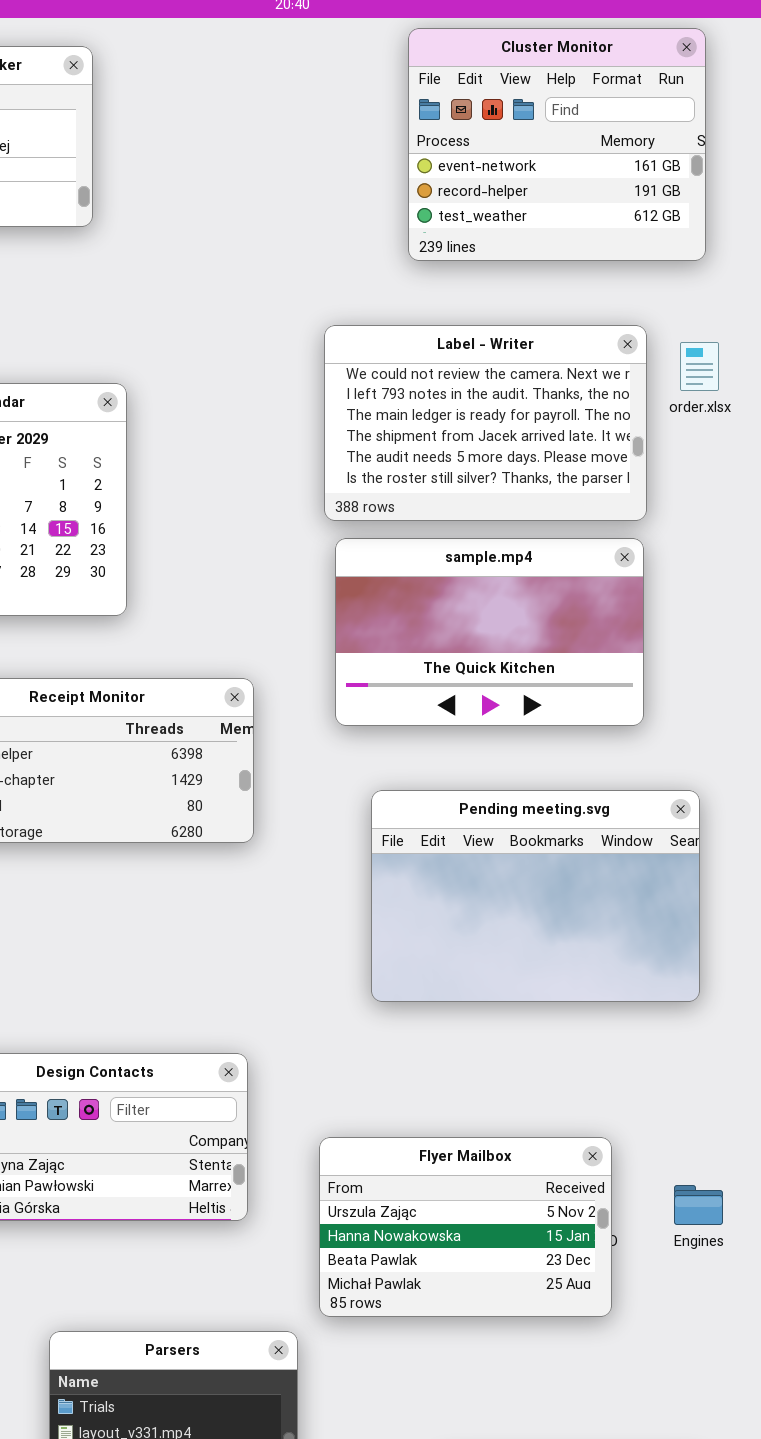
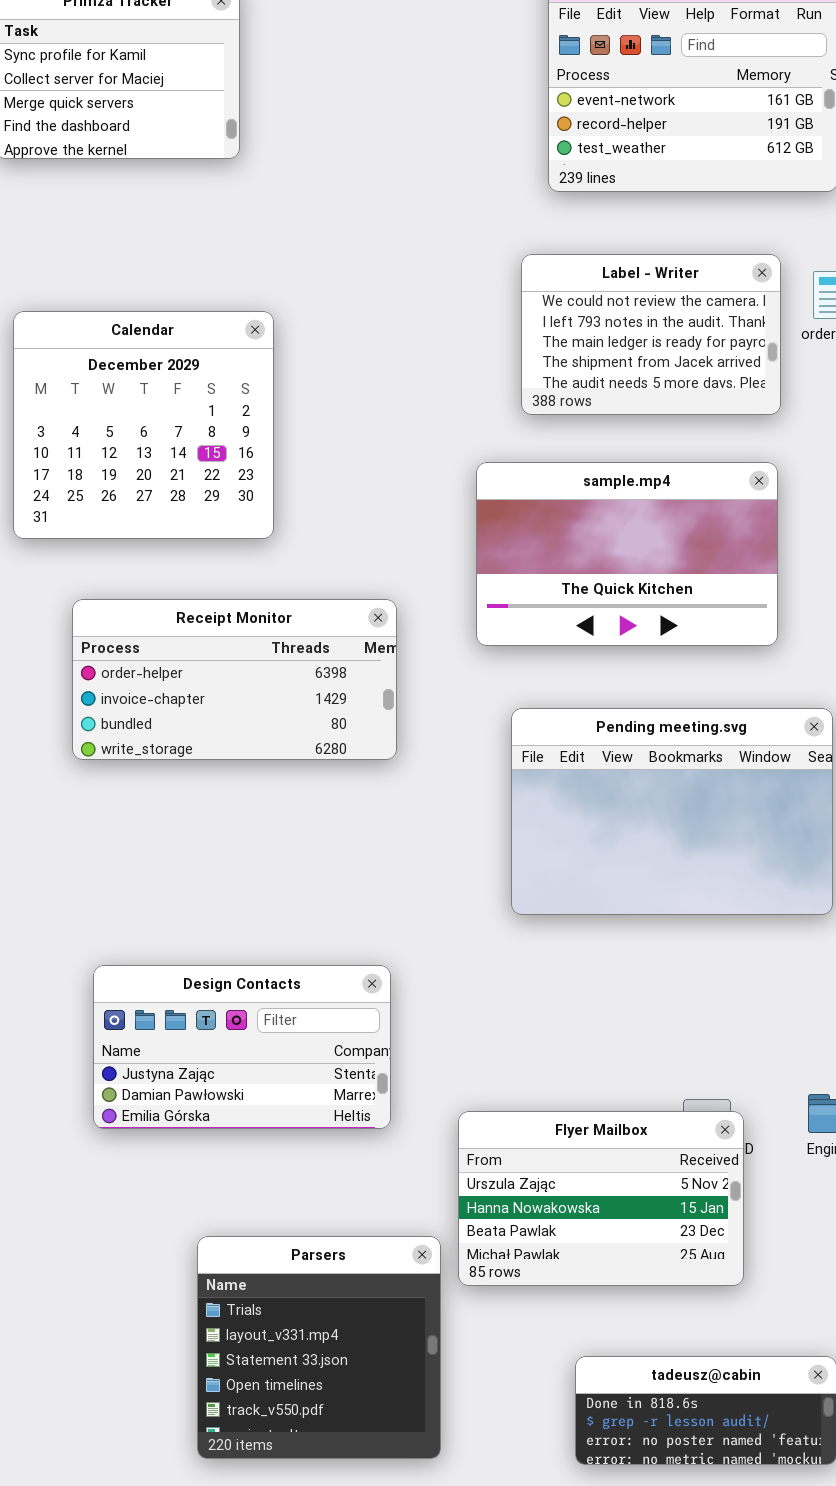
Label - Writer: [324,325,647,521] -> [521,254,781,415], resized
Flyer Mailbox: [319,1137,612,1317] -> [458,1111,744,1286], moved

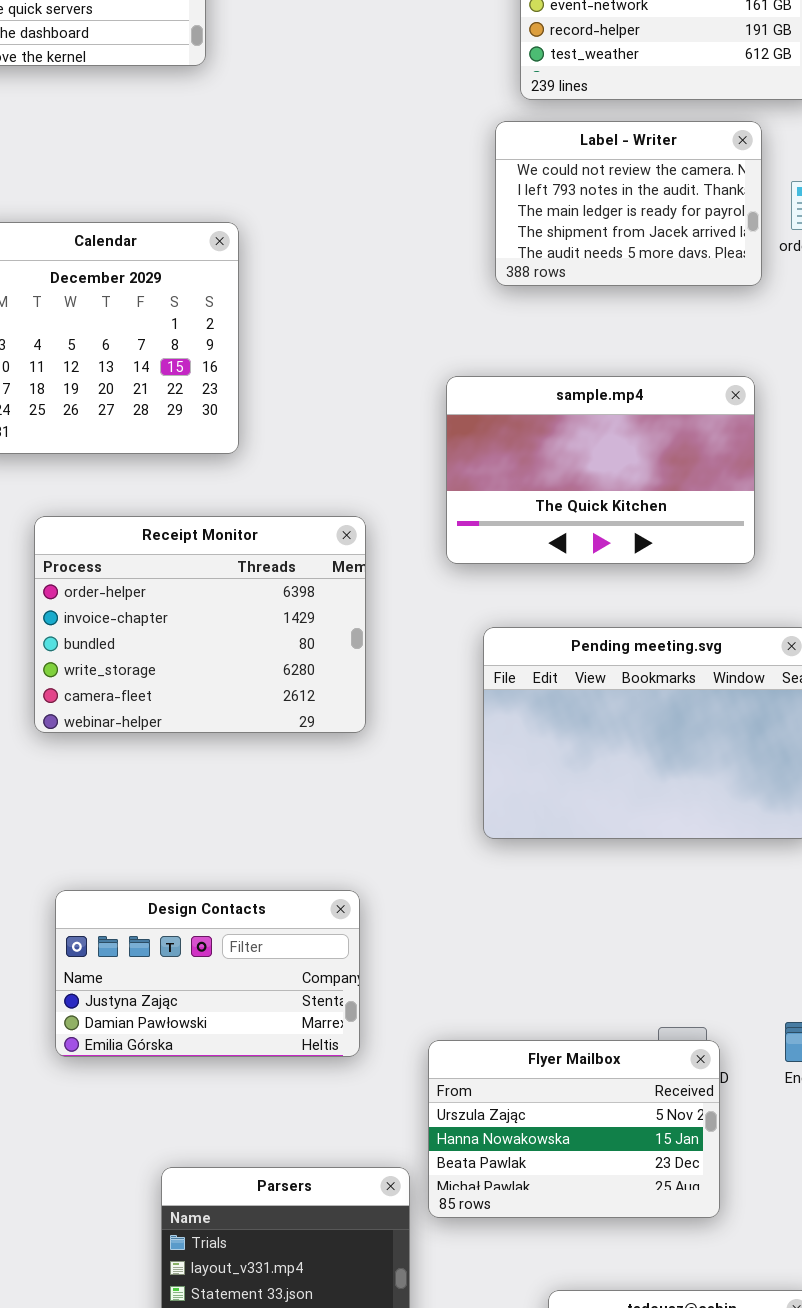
Label - Writer: [521,254,781,415] -> [495,121,762,286], moved
Receipt Monitor: [72,599,397,760] -> [34,516,366,733], resized

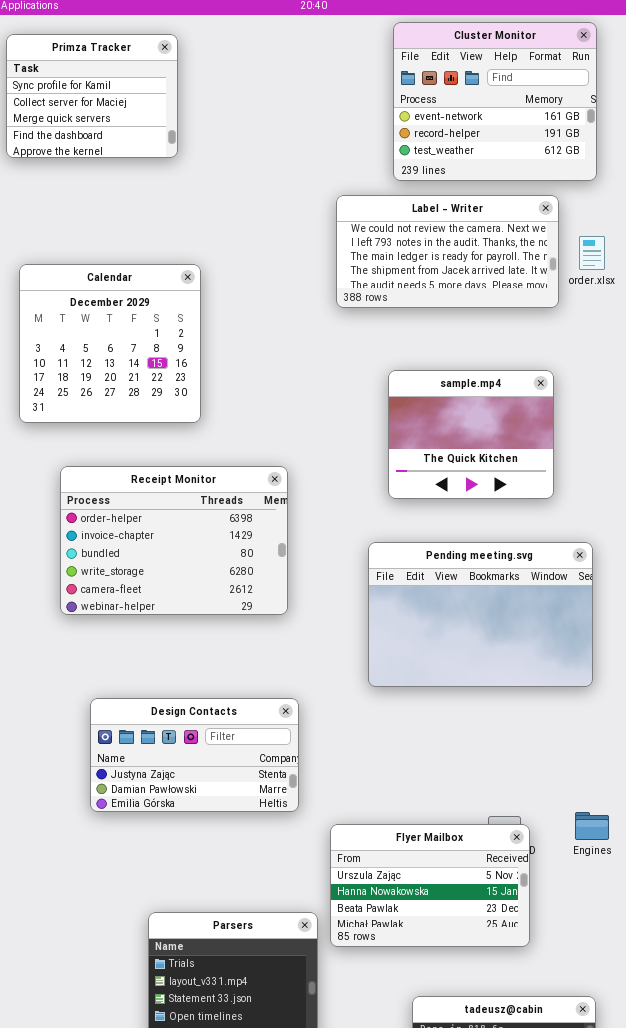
Label - Writer: [495,121,762,286] -> [336,195,559,308], resized
sample.mp4: [446,376,755,564] -> [388,370,554,499], resized
Design Contacts: [55,890,360,1057] -> [90,698,299,812], moved

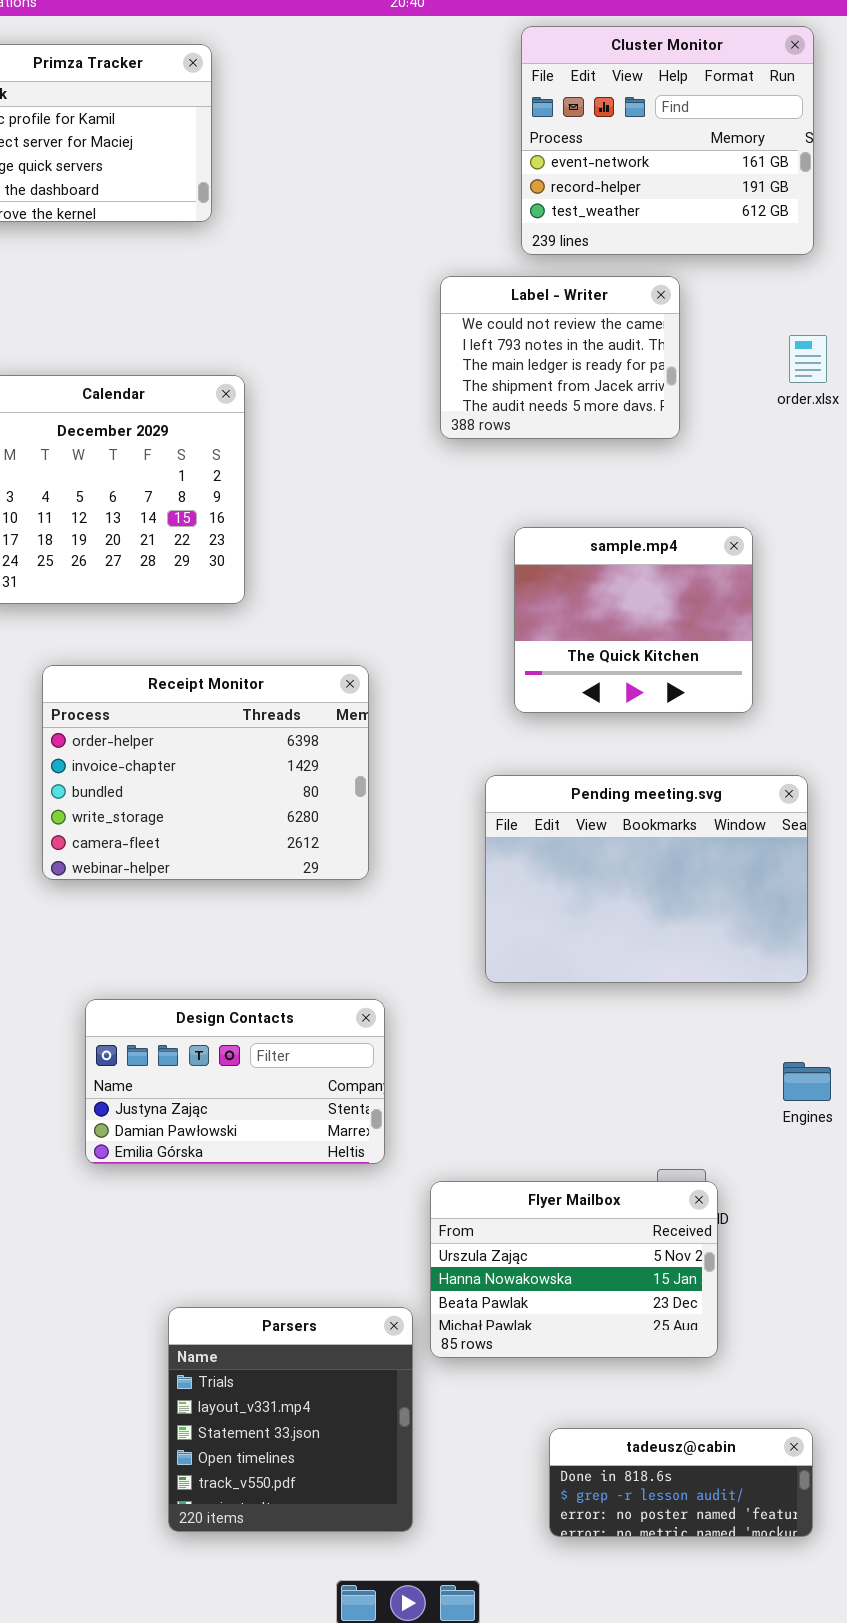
Label - Writer: [336,195,559,308] -> [440,276,680,439], resized
Engines: [575,812,609,840] -> [783,1062,831,1101], moved

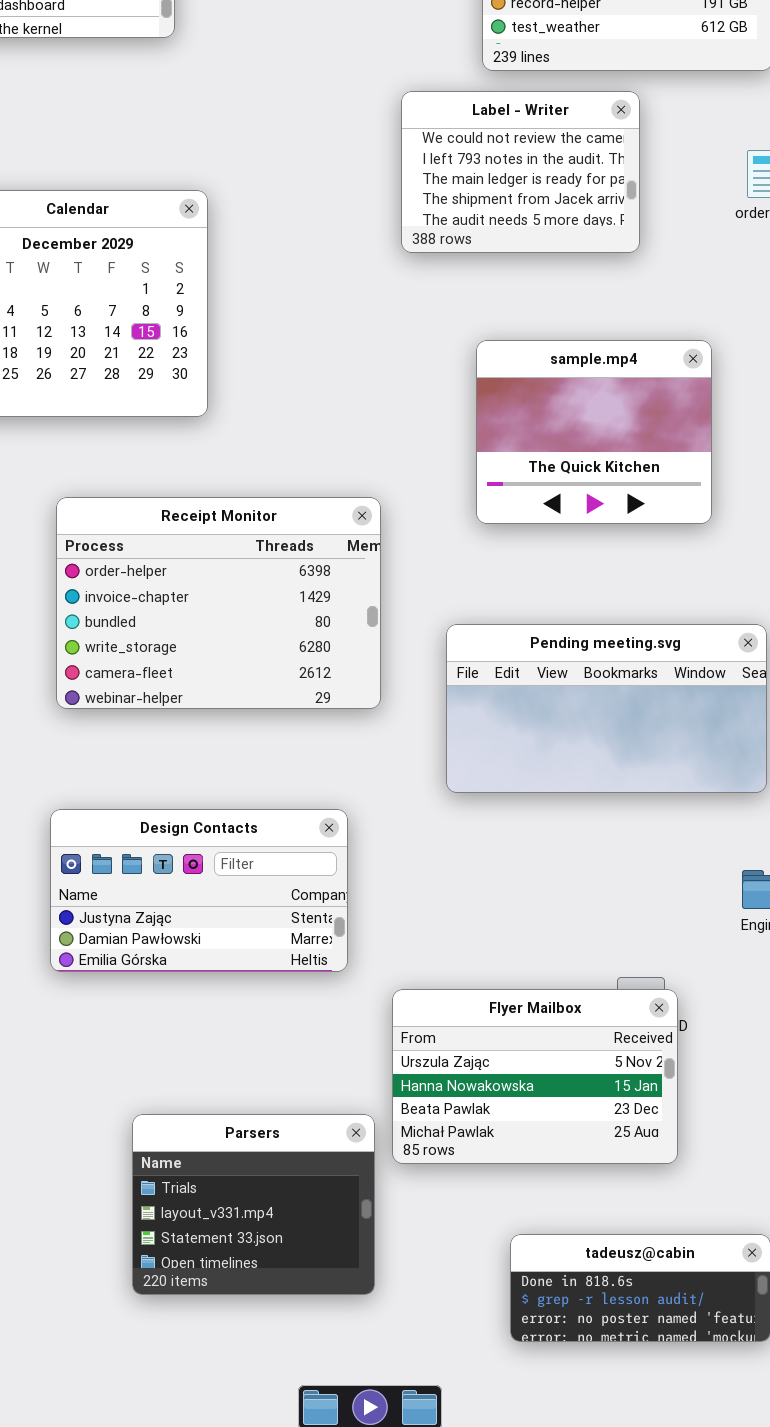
Receipt Monitor: [42,665,369,880] -> [56,497,381,709], moved
Pending meeting.svg: [485,775,808,983] -> [446,624,767,793], resized
Parsers: [168,1307,413,1532] -> [132,1114,375,1295], resized

